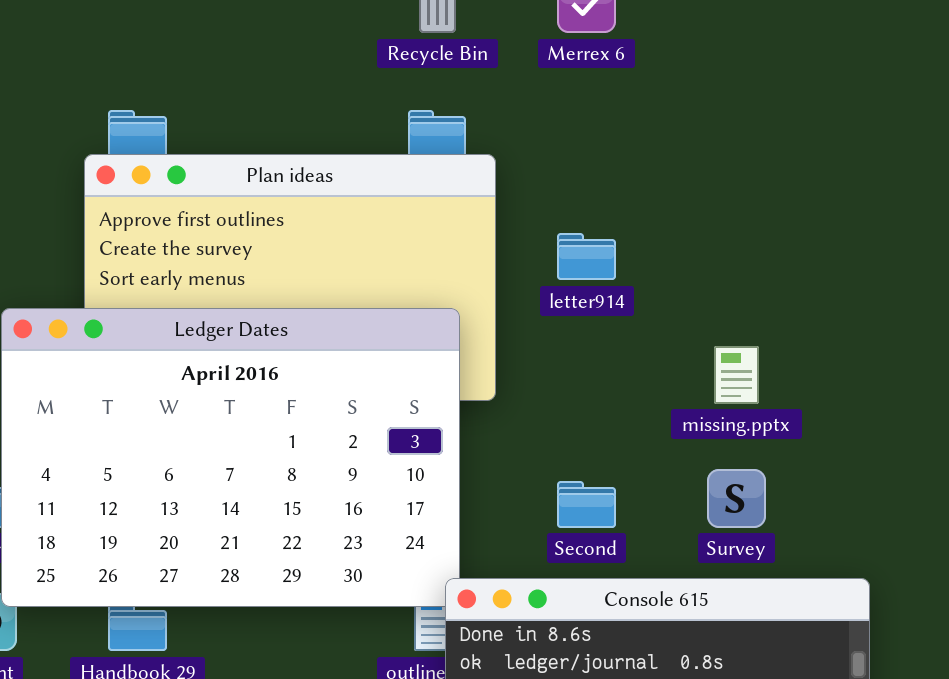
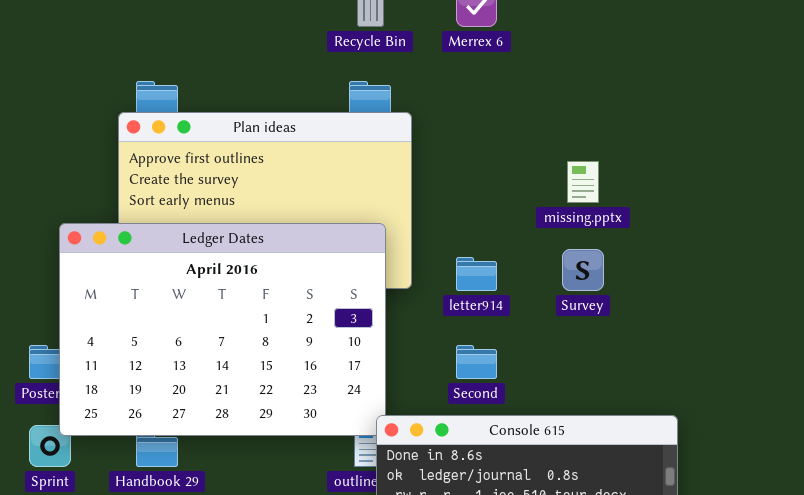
letter914: [557,233,616,280] -> [456,257,497,291], moved
missing.pptx: [714,346,759,404] -> [567,161,599,203], moved
Survey: [707,469,766,528] -> [562,249,604,291], moved

